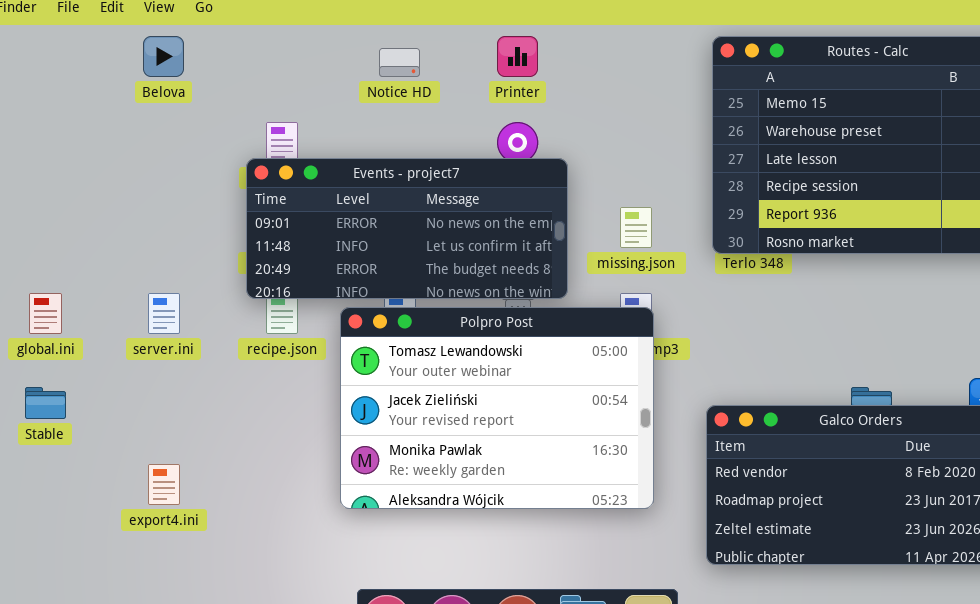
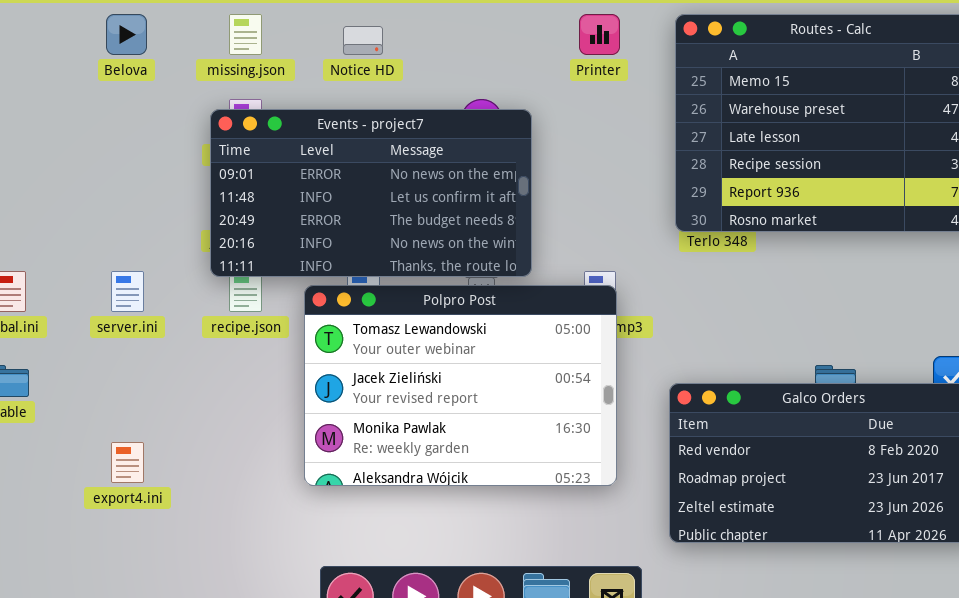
Printer: [497,36,538,77] -> [579,14,620,55], moved
Events - project7: [246,158,568,299] -> [210,109,532,277], resized
missing.json: [620,207,652,248] -> [229,14,262,55], moved

